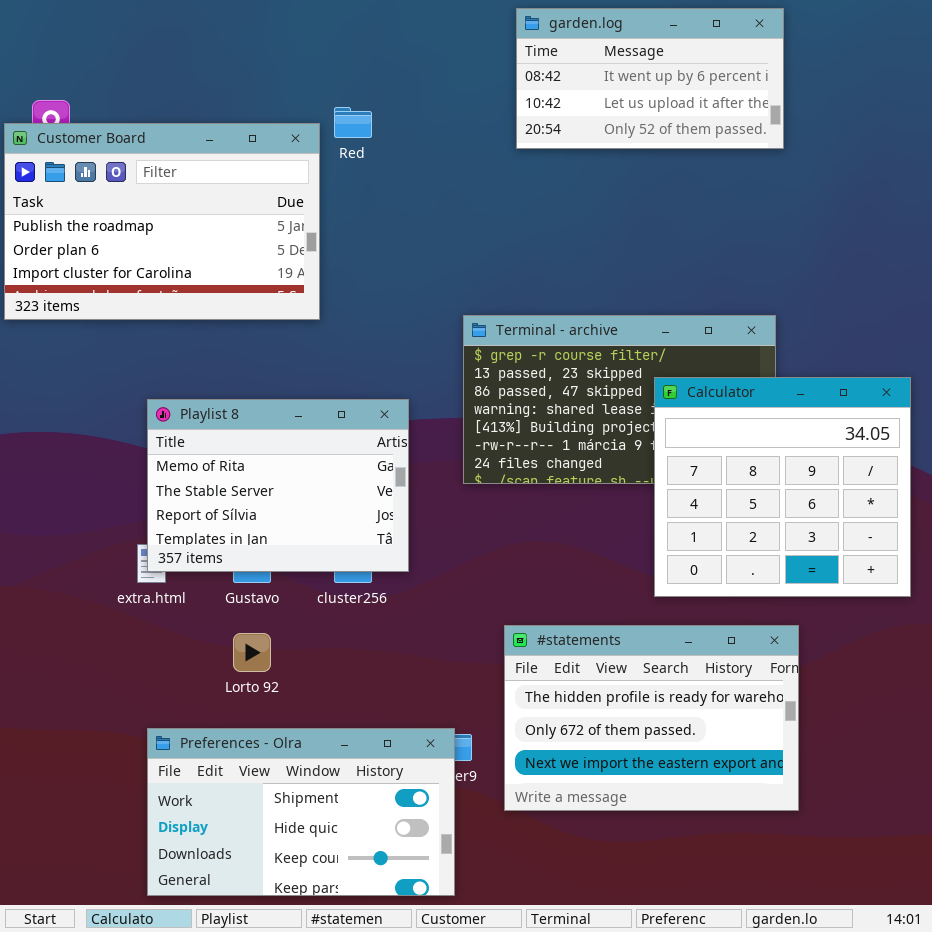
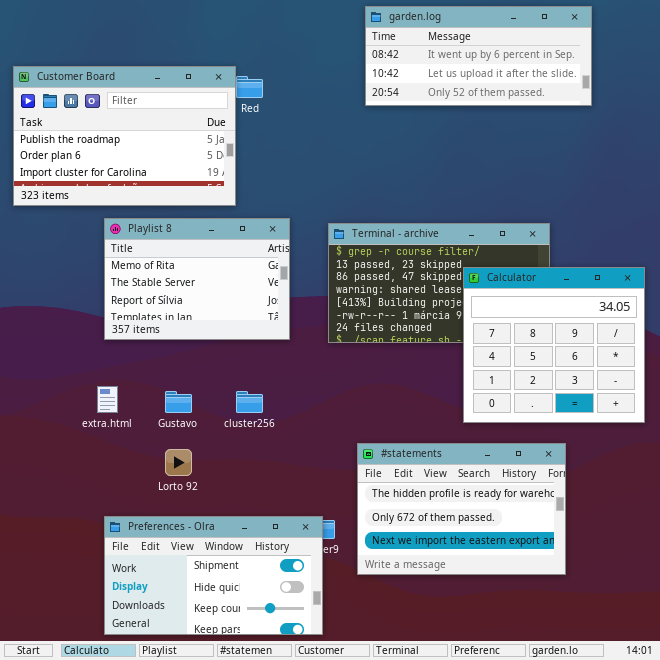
garden.log: [516,8,784,149] -> [365,6,592,106], resized
Customer Board: [4,123,320,320] -> [13,66,236,206], moved
Playlist 8: [147,399,409,572] -> [104,218,290,340], moved

